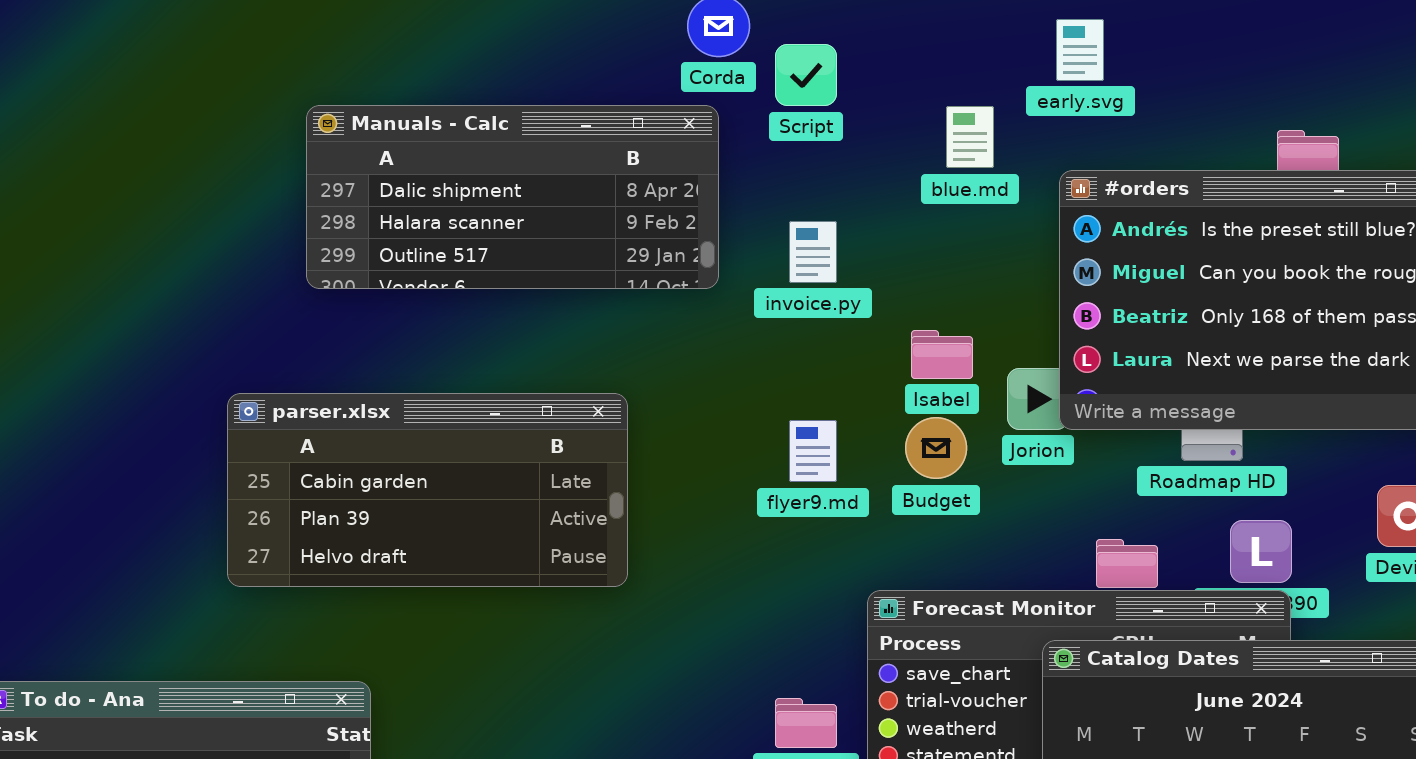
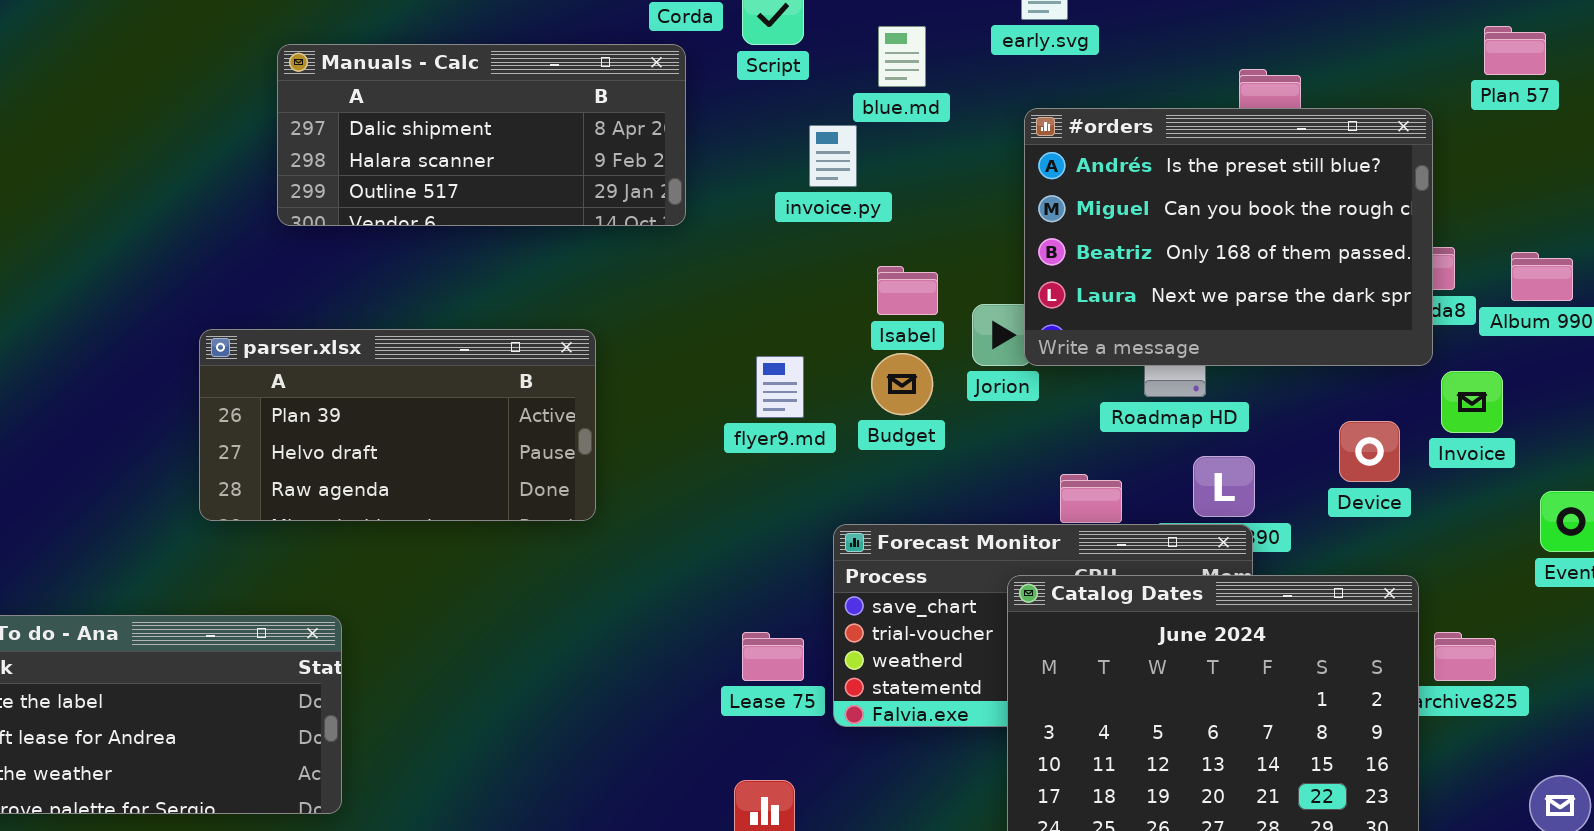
blue.md: [946,106,994,168] -> [878,26,926,87], moved
invoice.py: [789,221,837,283] -> [809,125,857,187], moved
parser.xlsx: [227,393,628,587] -> [199,329,596,521], scrolled down 1 row

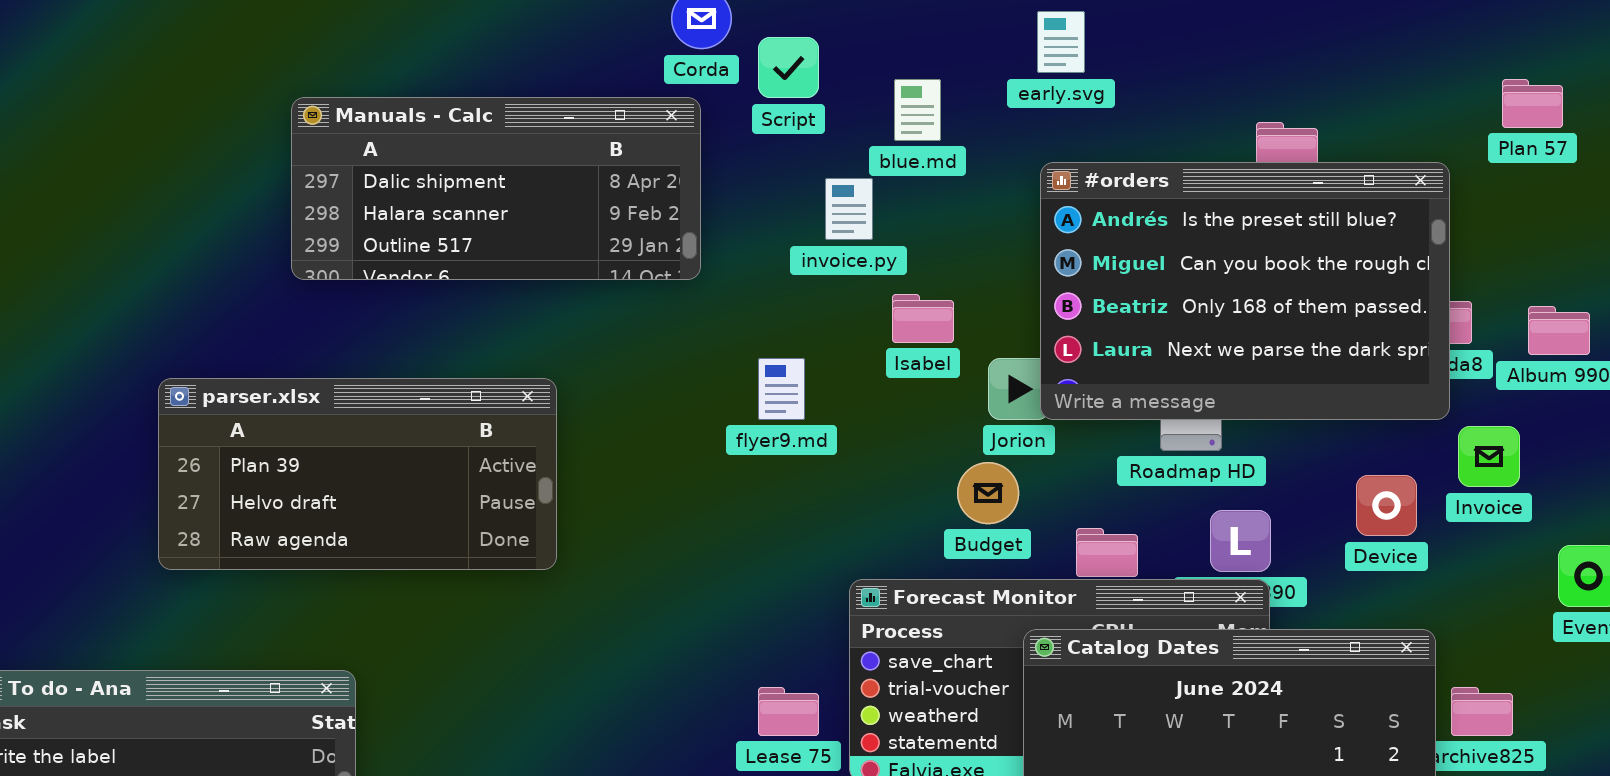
Isabel: [877,266,938,315] -> [892,294,954,343], moved
parser.xlsx: [199,329,596,521] -> [158,378,557,570], moved
Budget: [871,353,933,415] -> [957,462,1019,524], moved
flyer9.md: [756,356,804,418] -> [758,358,805,420], moved

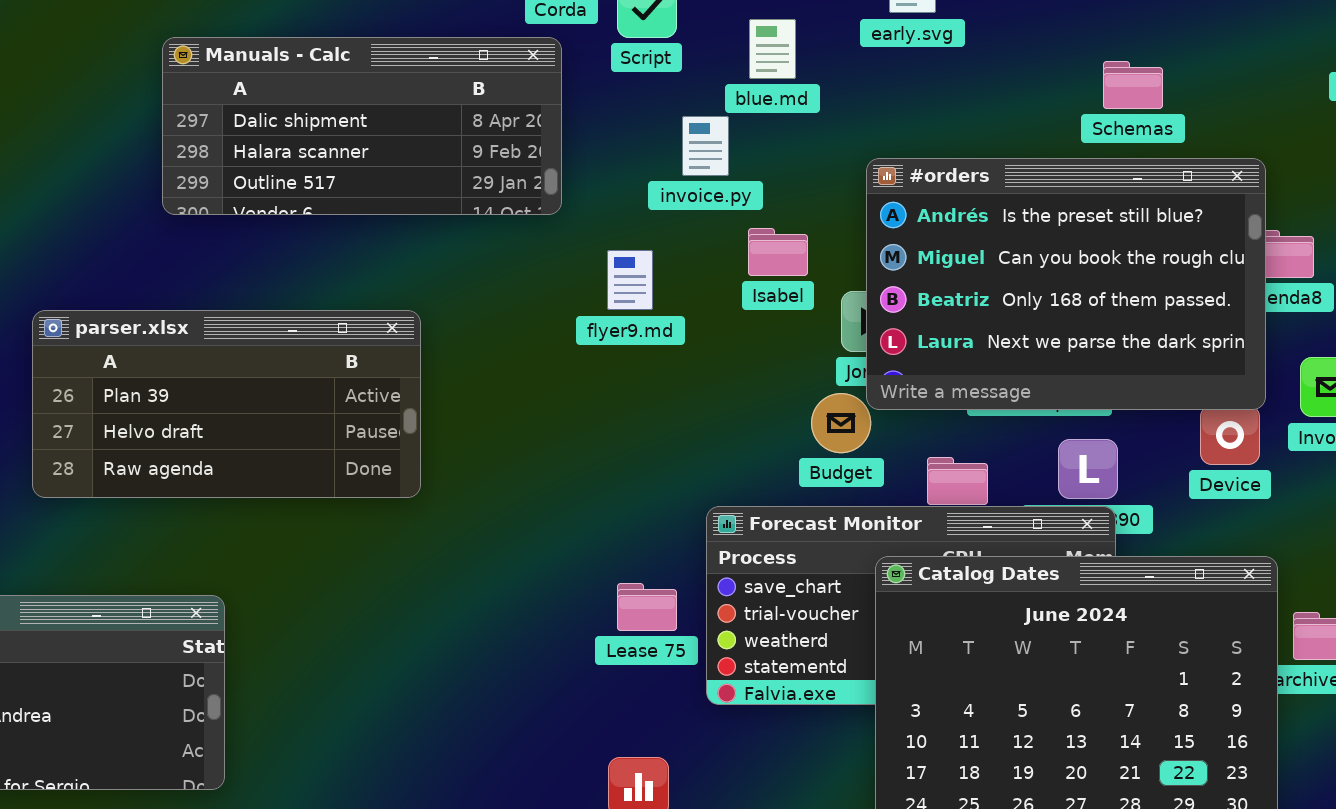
#orders: [1040,162,1450,420] -> [866,158,1266,410], moved
flyer9.md: [758,358,805,420] -> [607,250,653,310], moved
Lease 75: [758,687,819,736] -> [617,583,677,631], moved

